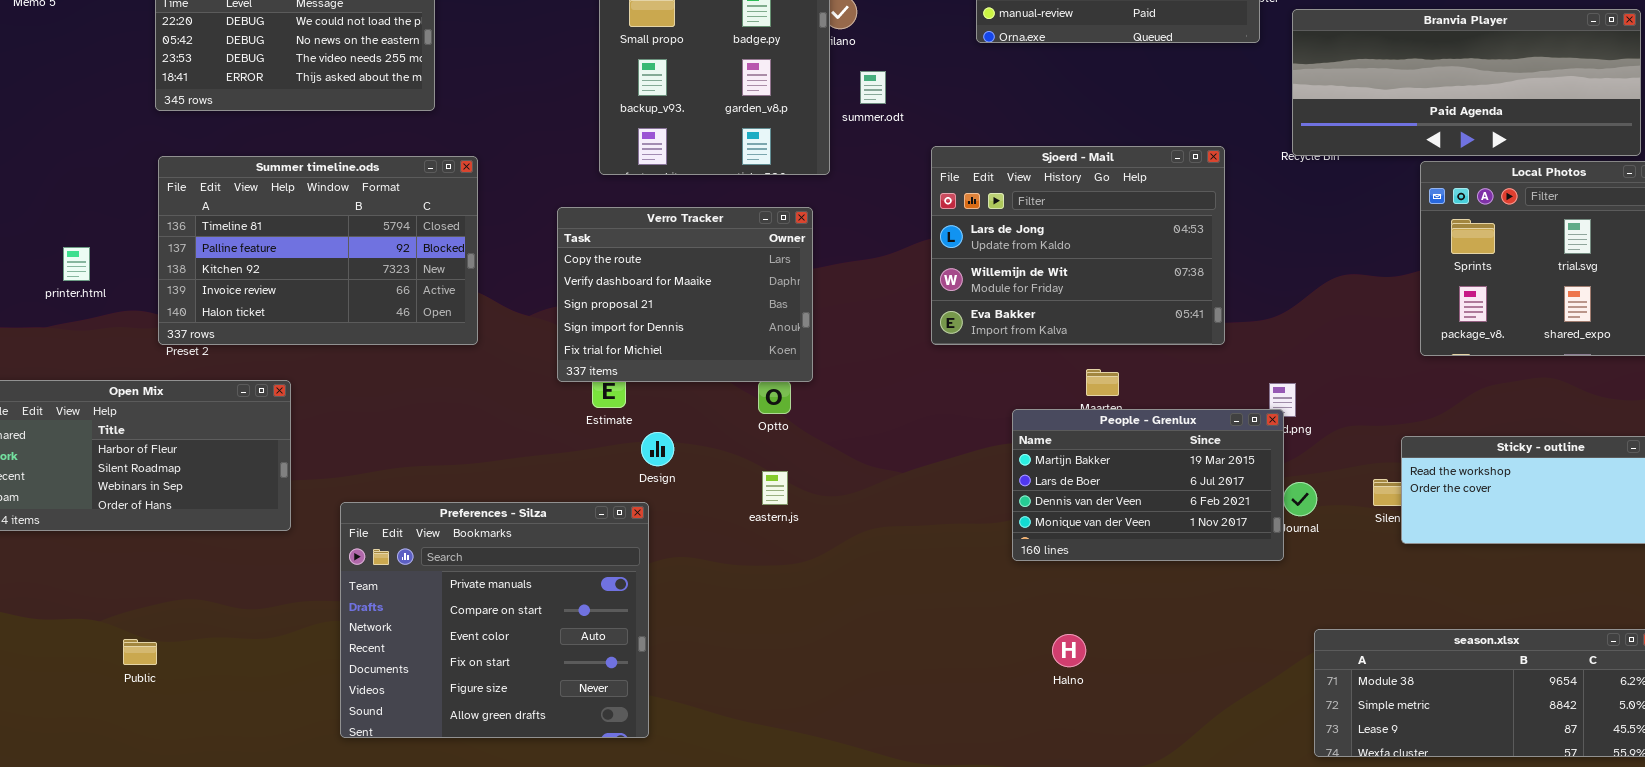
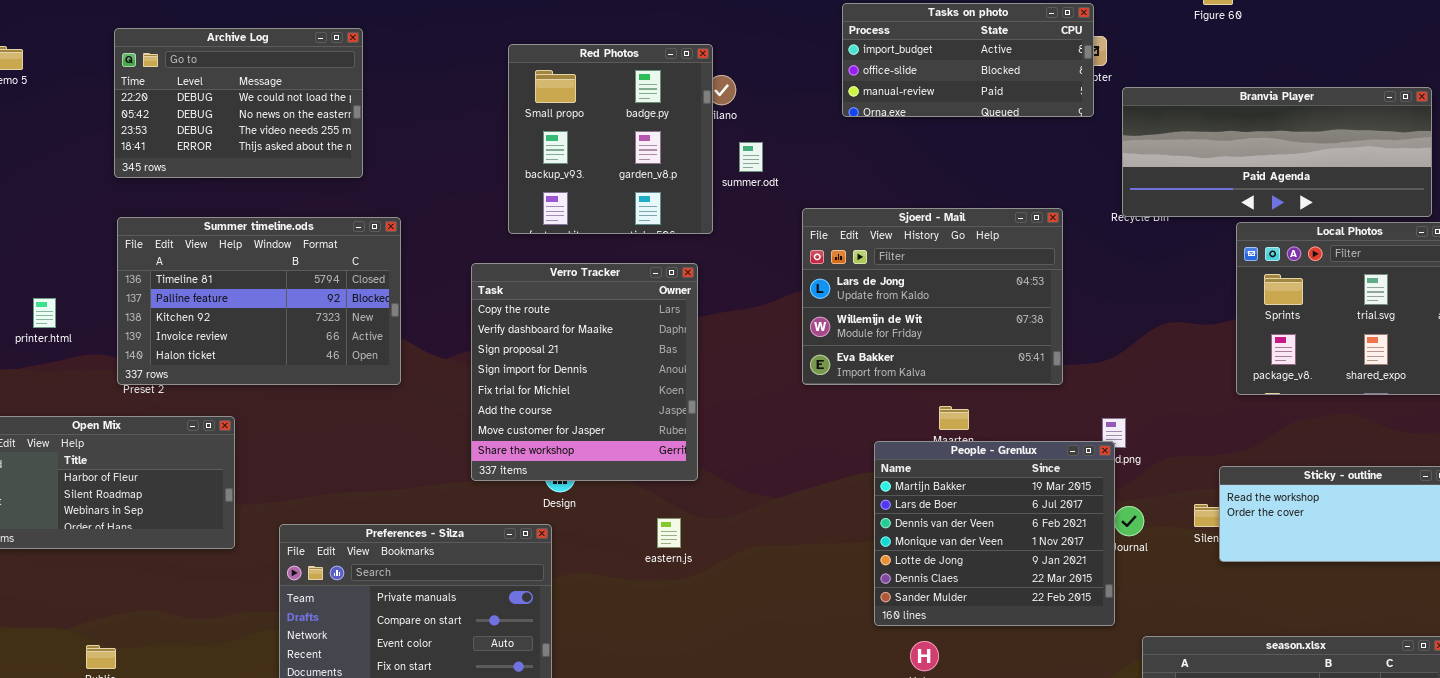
Verro Tracker: [557,207,813,382] -> [471,263,698,481], resized
People - Grenlux: [1012,409,1284,561] -> [874,441,1115,626], resized
eastern.js: [762,471,788,505] -> [657,518,681,548], moved

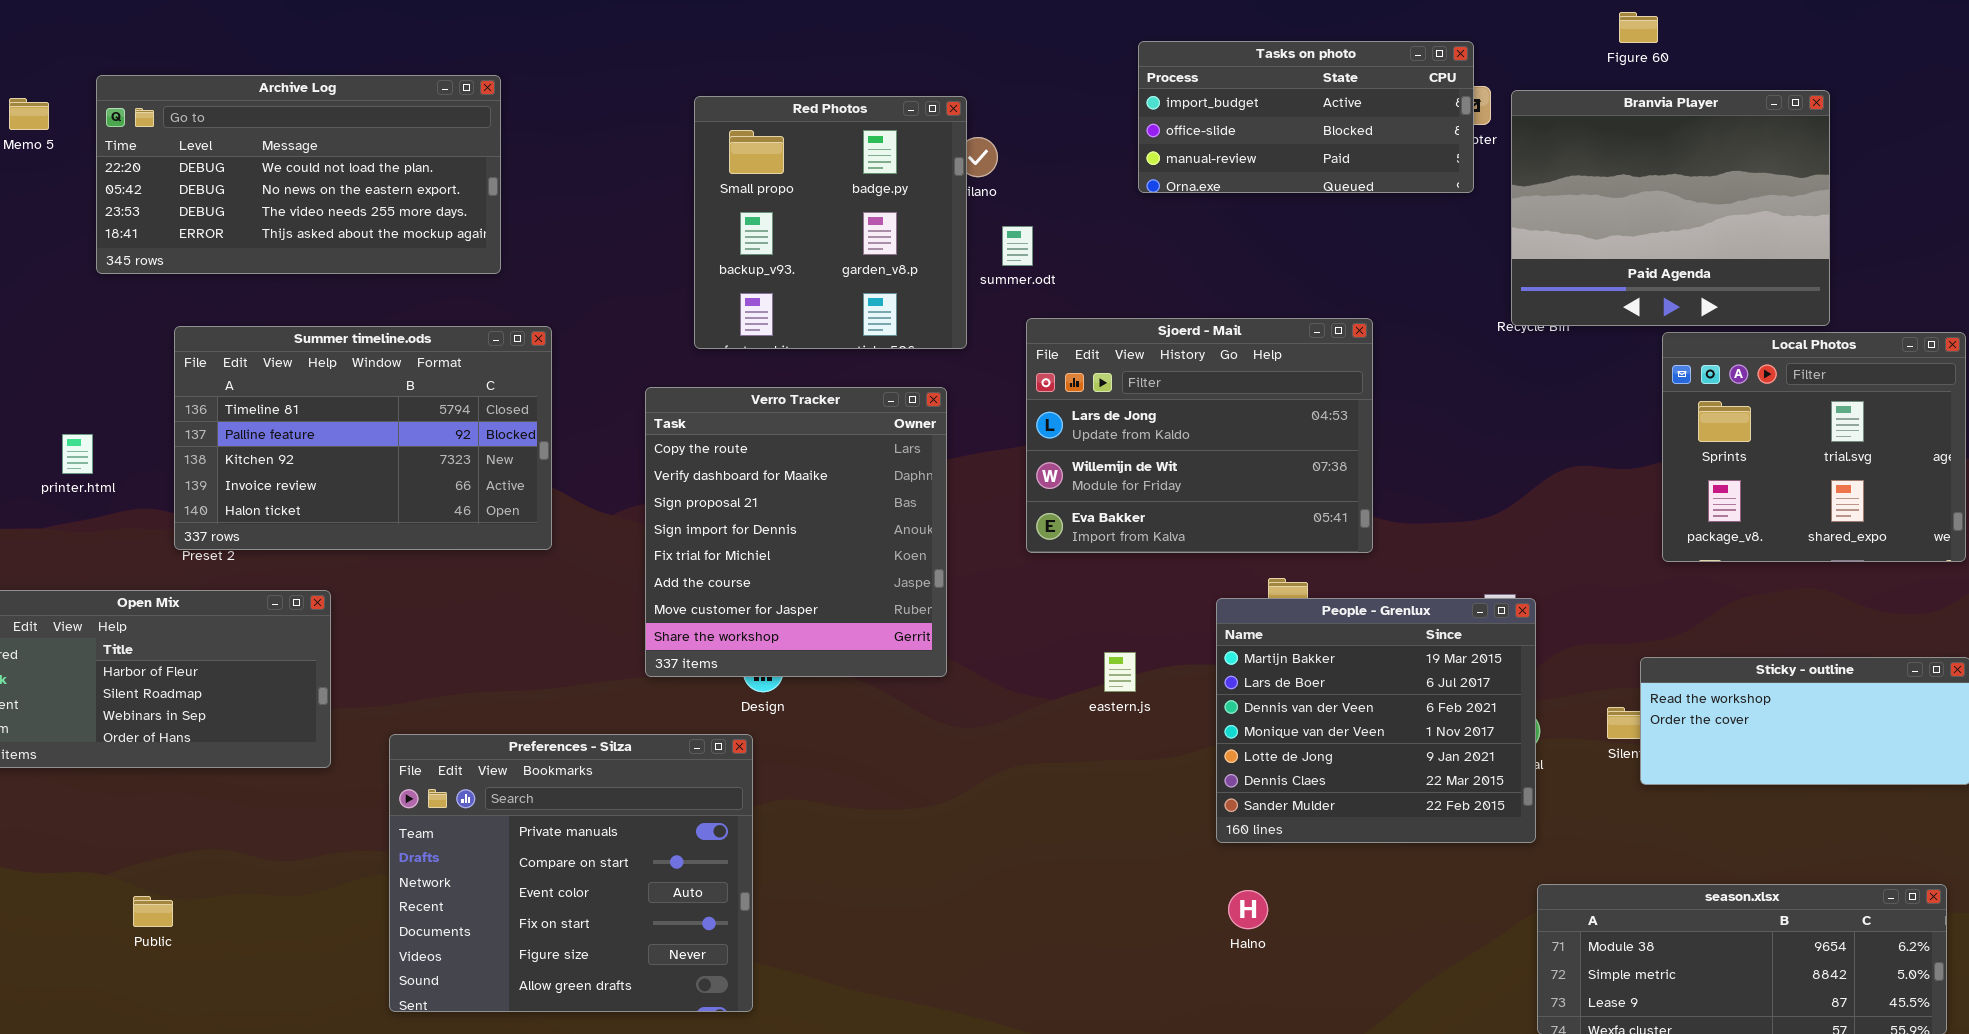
Archive Log: [114,28,363,178] -> [96,75,501,274], resized
Branvia Player: [1122,87,1432,217] -> [1511,90,1830,326], resized
Sjoerd - Mail: [802,208,1063,385] -> [1026,318,1373,553], moved
People - Grenlux: [874,441,1115,626] -> [1216,598,1536,843], moved
eastern.js: [657,518,681,548] -> [1104,652,1136,692], moved

